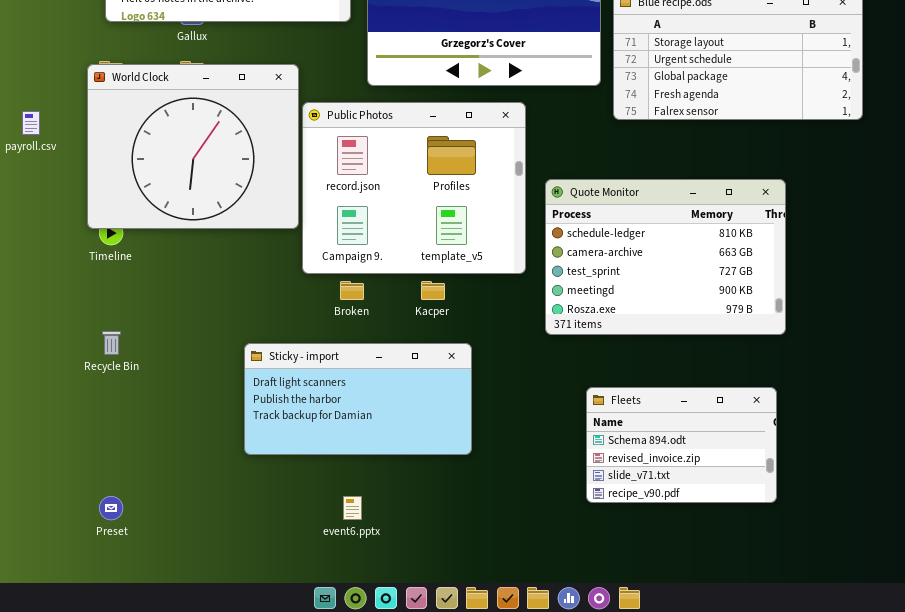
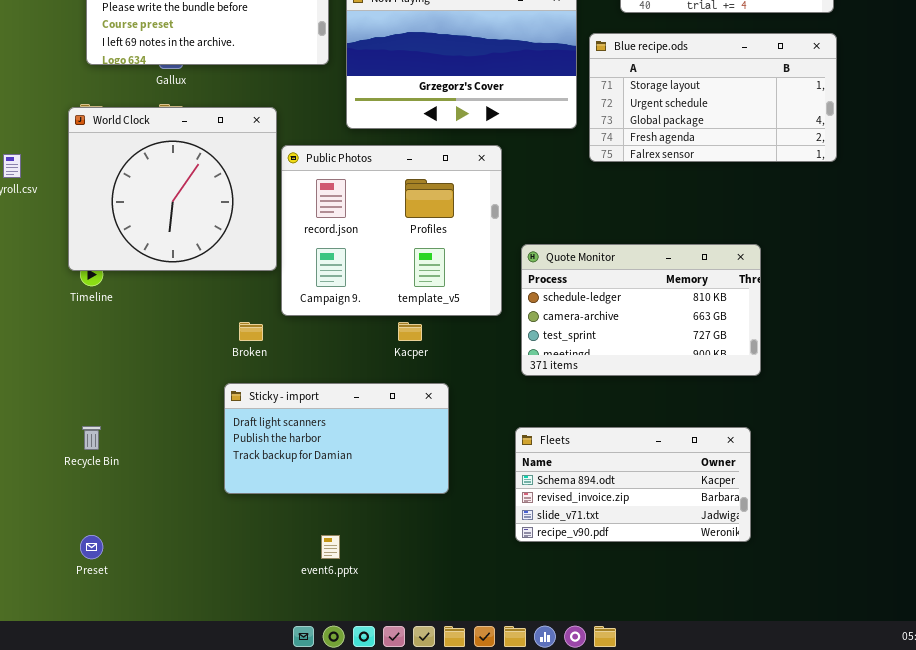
Quote Monitor: [545,179,786,335] -> [521,244,761,376], resized
Broken: [340,281,364,300] -> [239,322,263,341], moved
Recycle Bin: [102,331,121,355] -> [82,426,101,450], moved
Fleets: [586,387,777,503] -> [515,427,751,542], resized

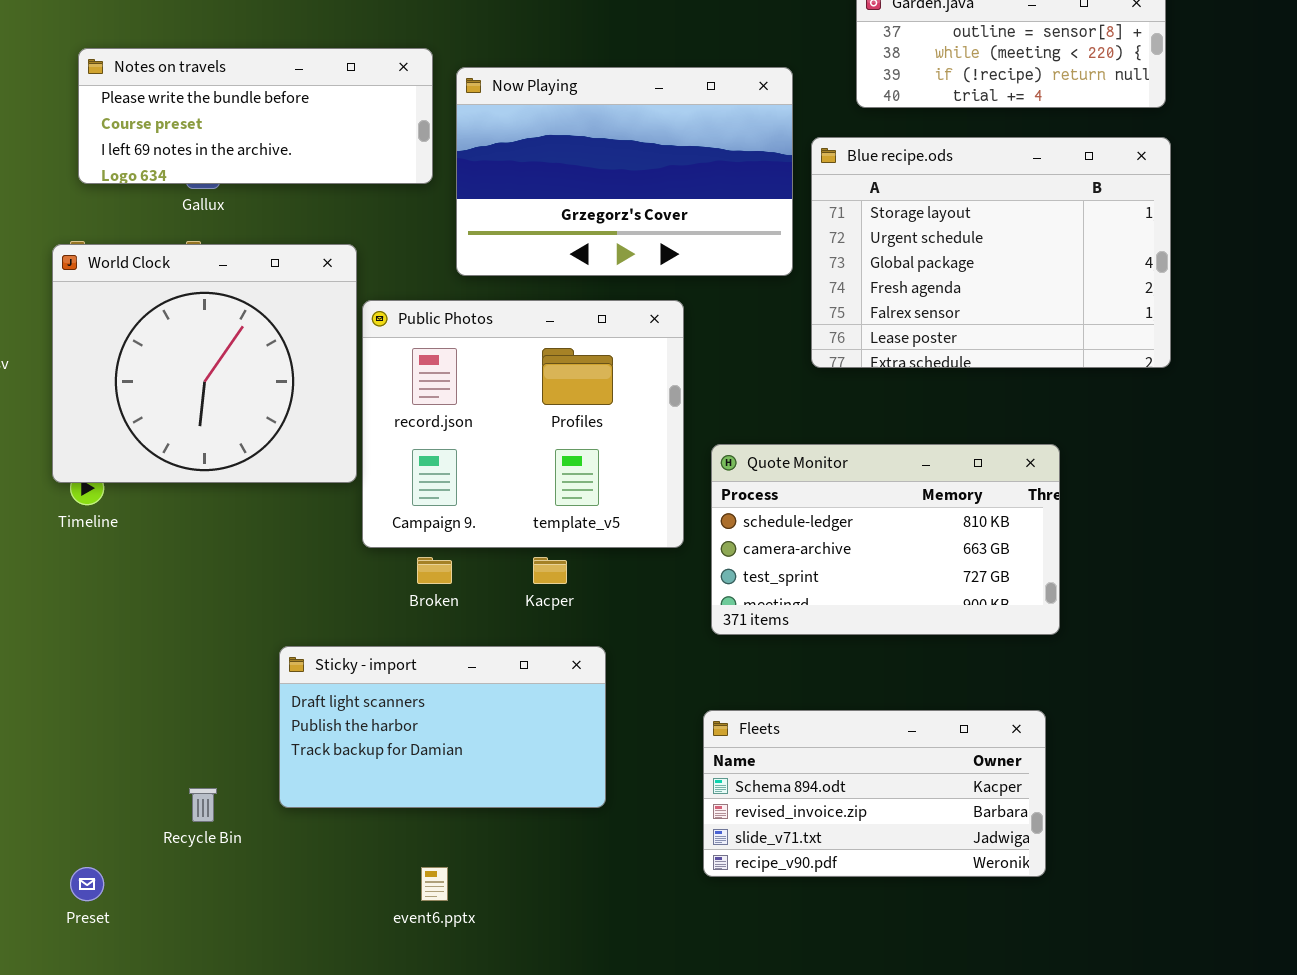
Blue recipe.ods: [589,33,837,162] -> [811,137,1171,368], resized
Broken: [239,322,263,341] -> [417,557,452,584], moved
Recycle Bin: [82,426,101,450] -> [189,788,217,822], moved

